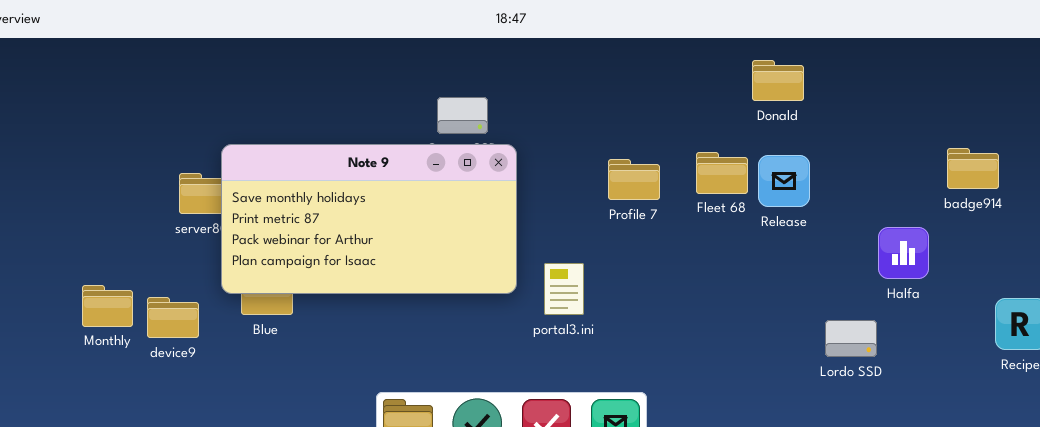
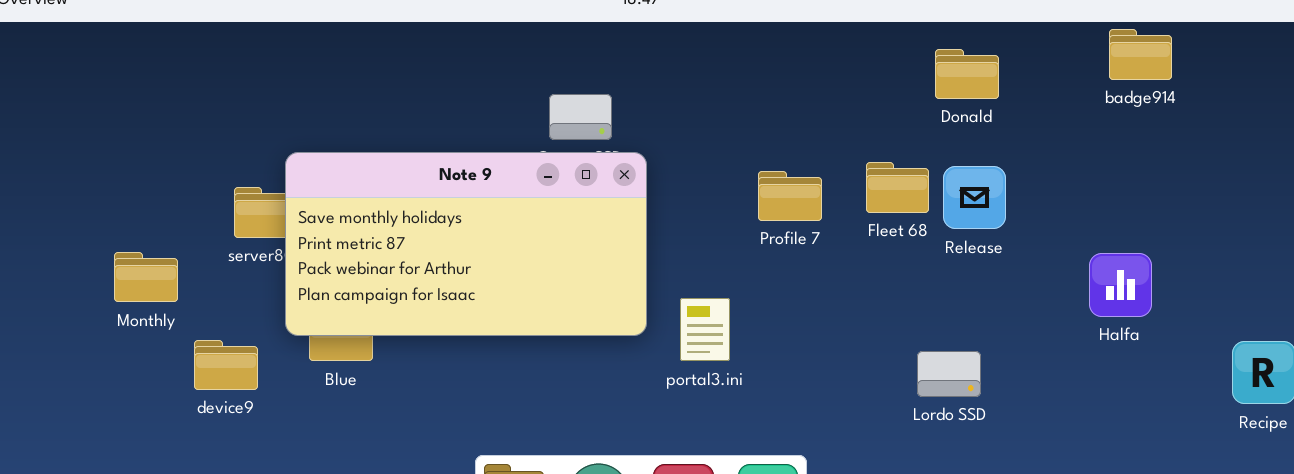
badge914: [947,148,999,189] -> [1109,29,1172,80], moved
Monthly: [82,285,133,327] -> [114,252,178,302], moved
Lordo SSD: [825,320,877,357] -> [917,351,981,397], moved

